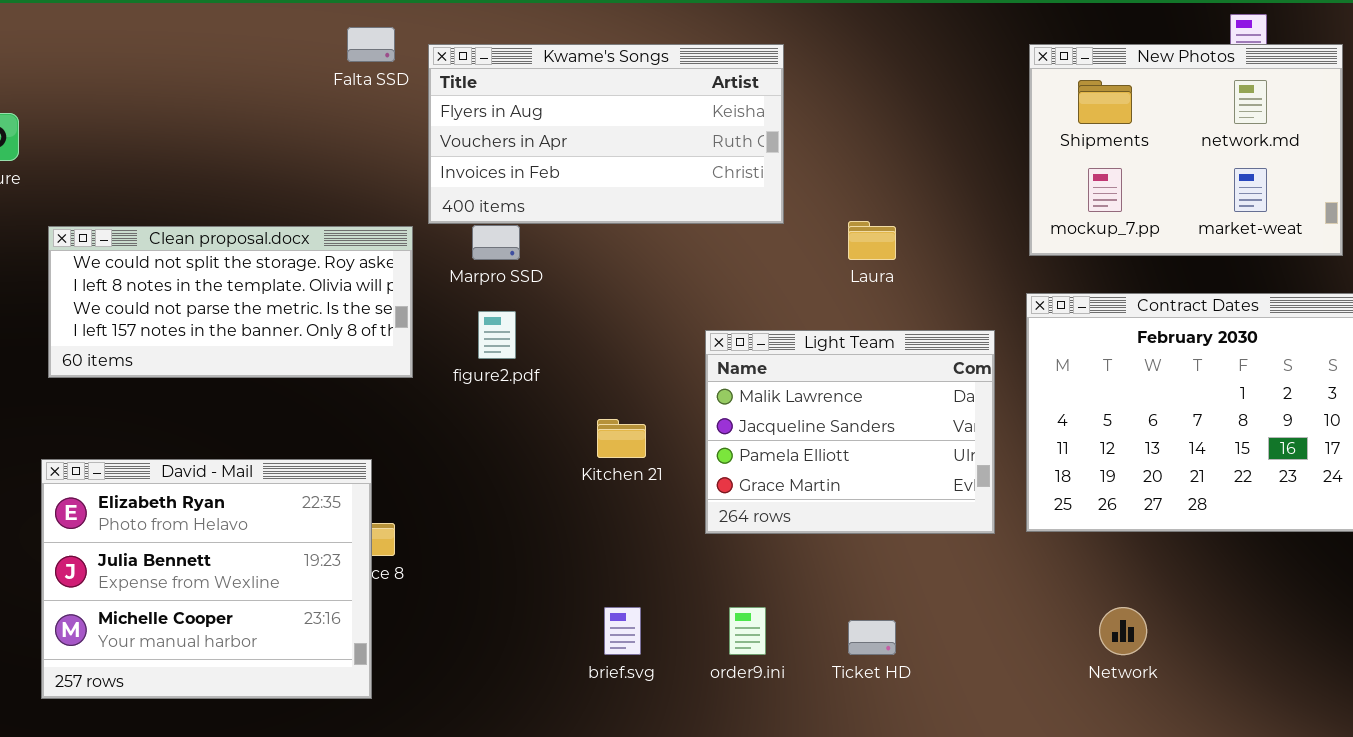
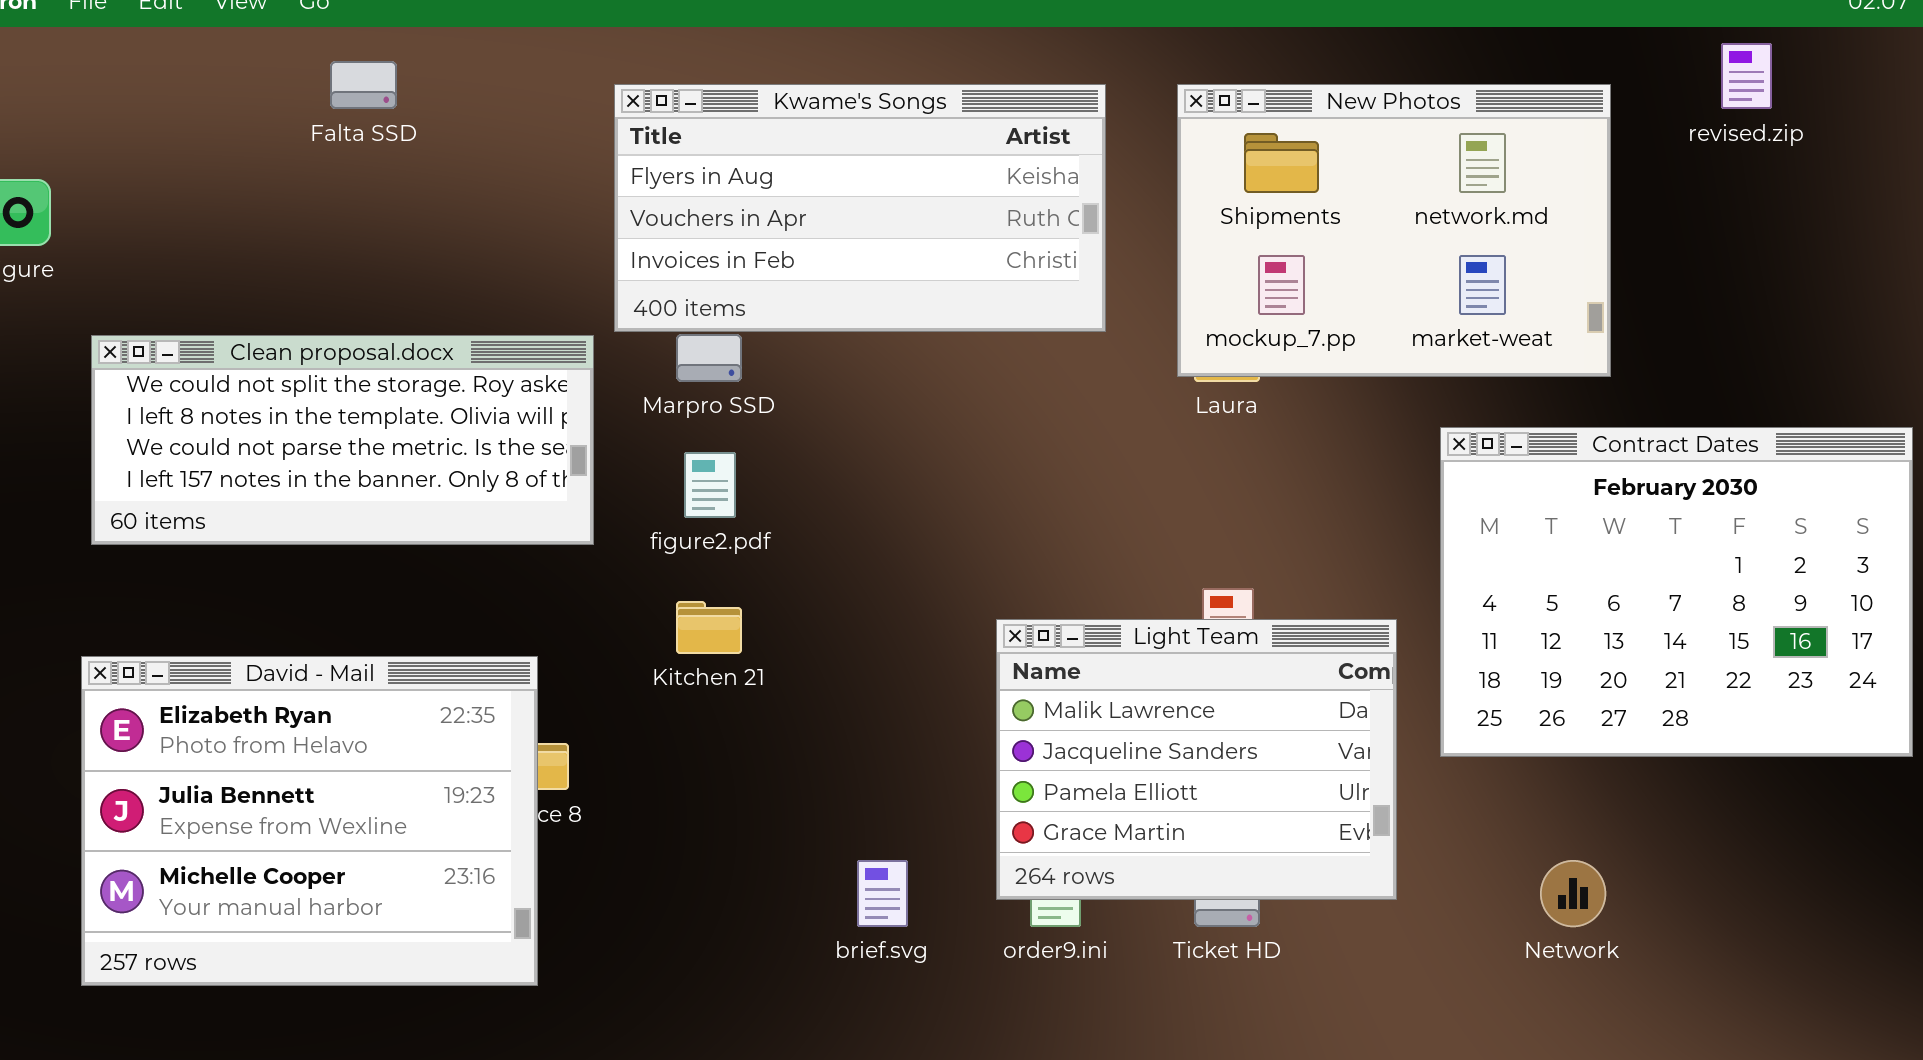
Falta SSD: [347,27,395,62] -> [330,61,397,109], moved
New Photos: [1029,44,1343,256] -> [1177,84,1611,377], moved
Light Team: [705,330,995,534] -> [996,619,1397,900], moved
Kitchen 21: [597,419,646,458] -> [676,601,742,654], moved

